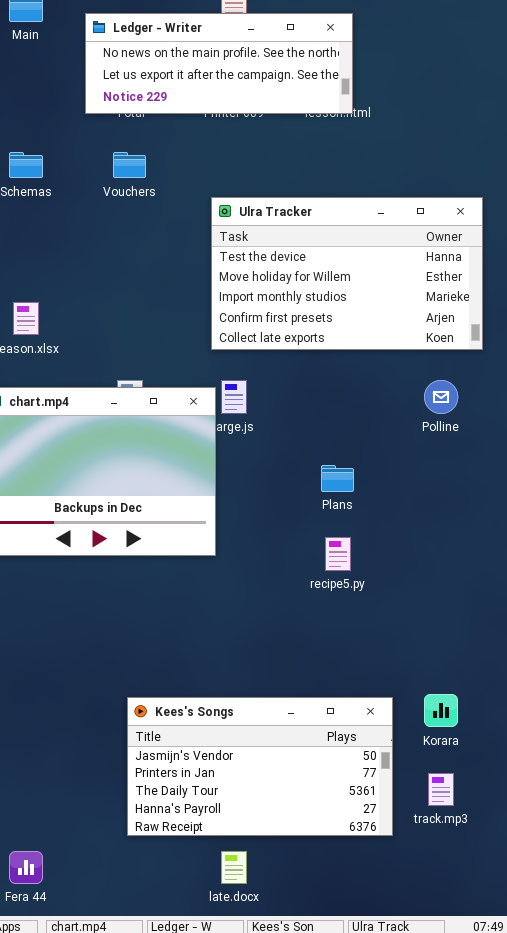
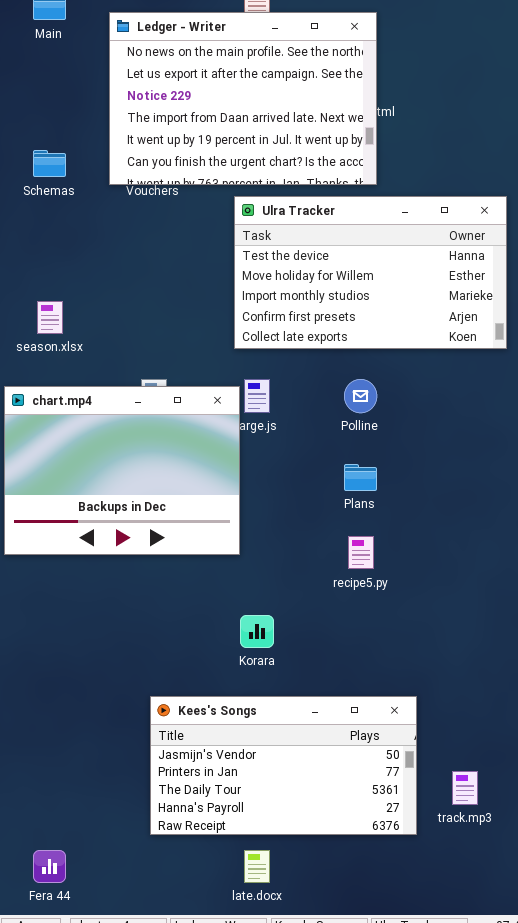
Ledger - Writer: [85,13,353,114] -> [109,12,377,185], resized
Polline: [424,380,458,414] -> [344,379,377,413], moved
Korara: [424,694,458,727] -> [240,615,274,648], moved

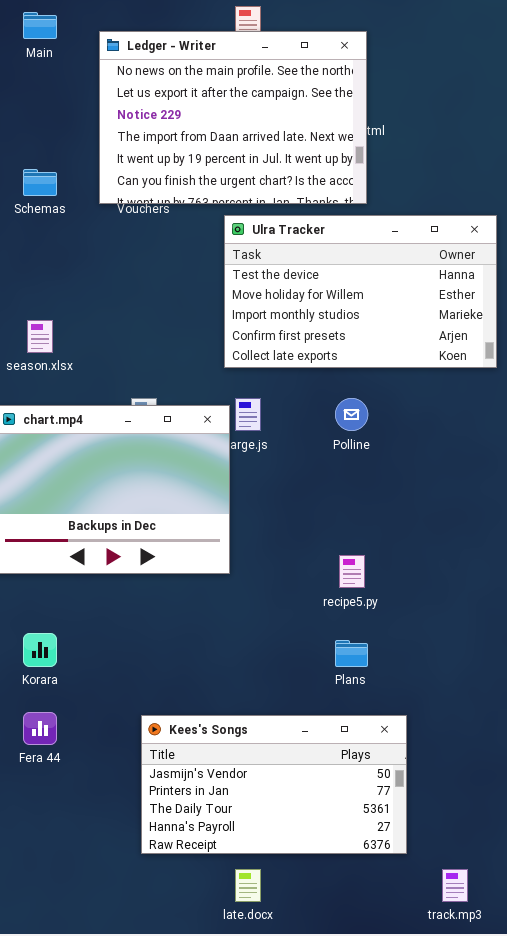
Plans: [344,464,377,491] -> [335,640,368,667], moved
Korara: [240,615,274,648] -> [23,633,57,667], moved
track.mp3: [452,771,478,805] -> [442,869,468,902], moved
Fera 44: [33,850,66,883] -> [23,712,57,745], moved

